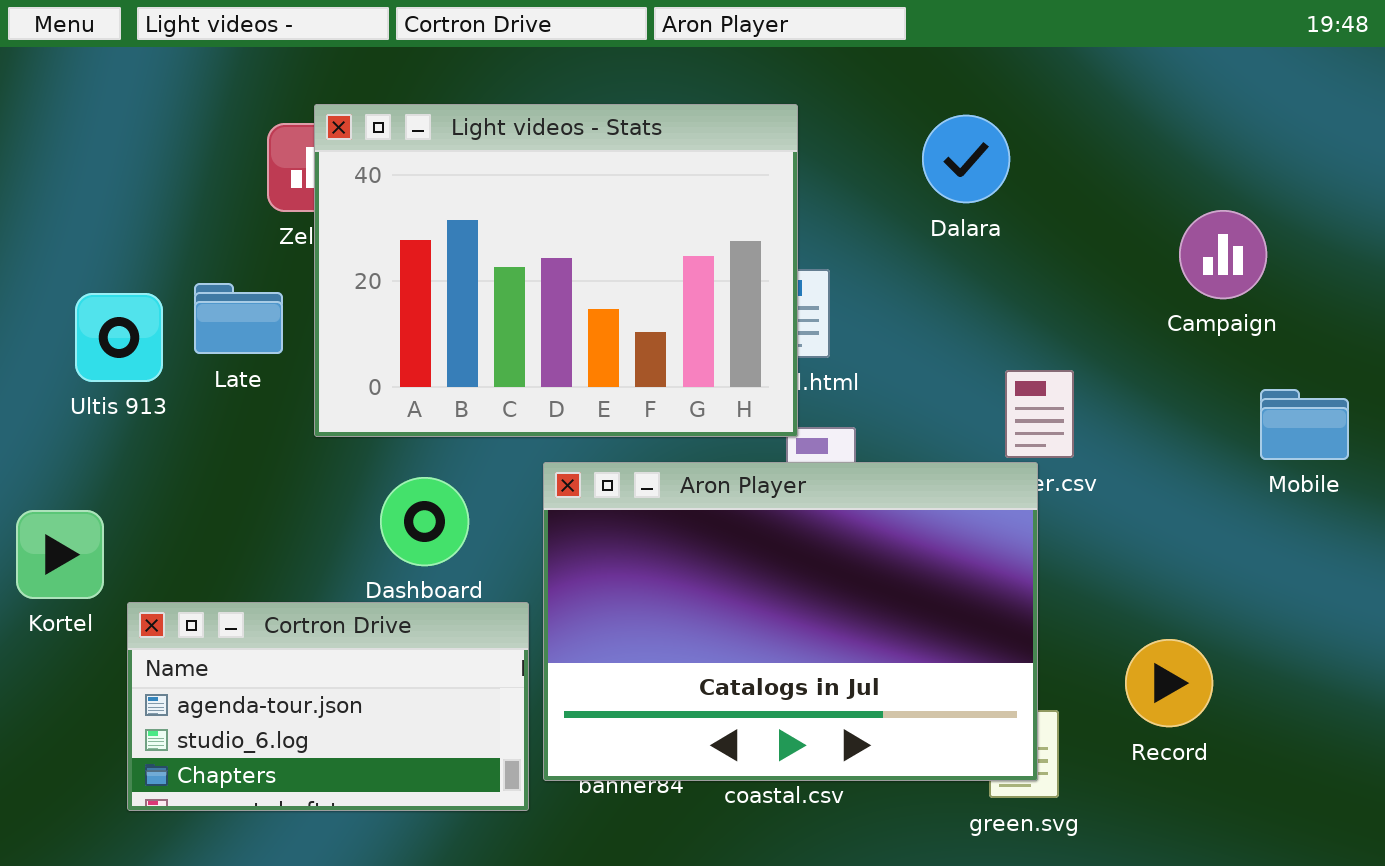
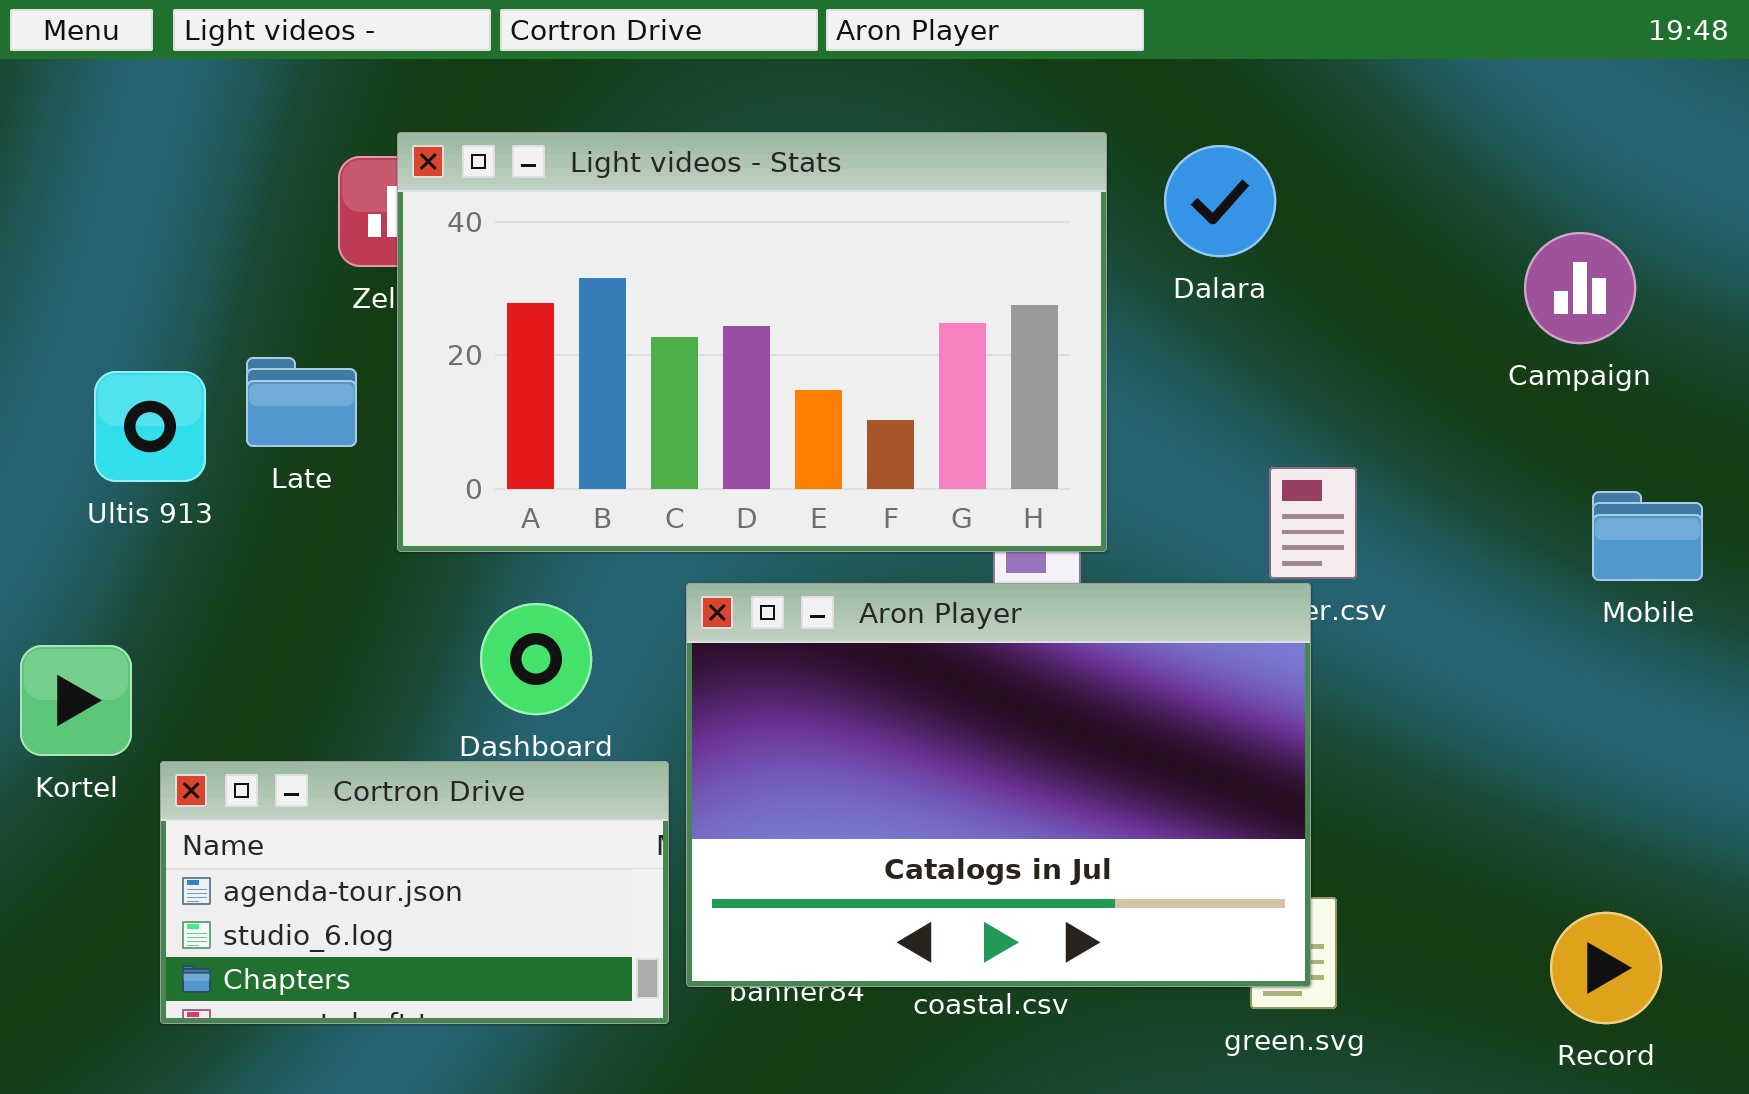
Light videos - Stats: [314,104,798,437] -> [397,132,1107,552], resized
Campaign: [1179,210,1267,299] -> [1524,232,1636,344], moved
Record: [1125,639,1213,727] -> [1550,912,1662,1024], moved

